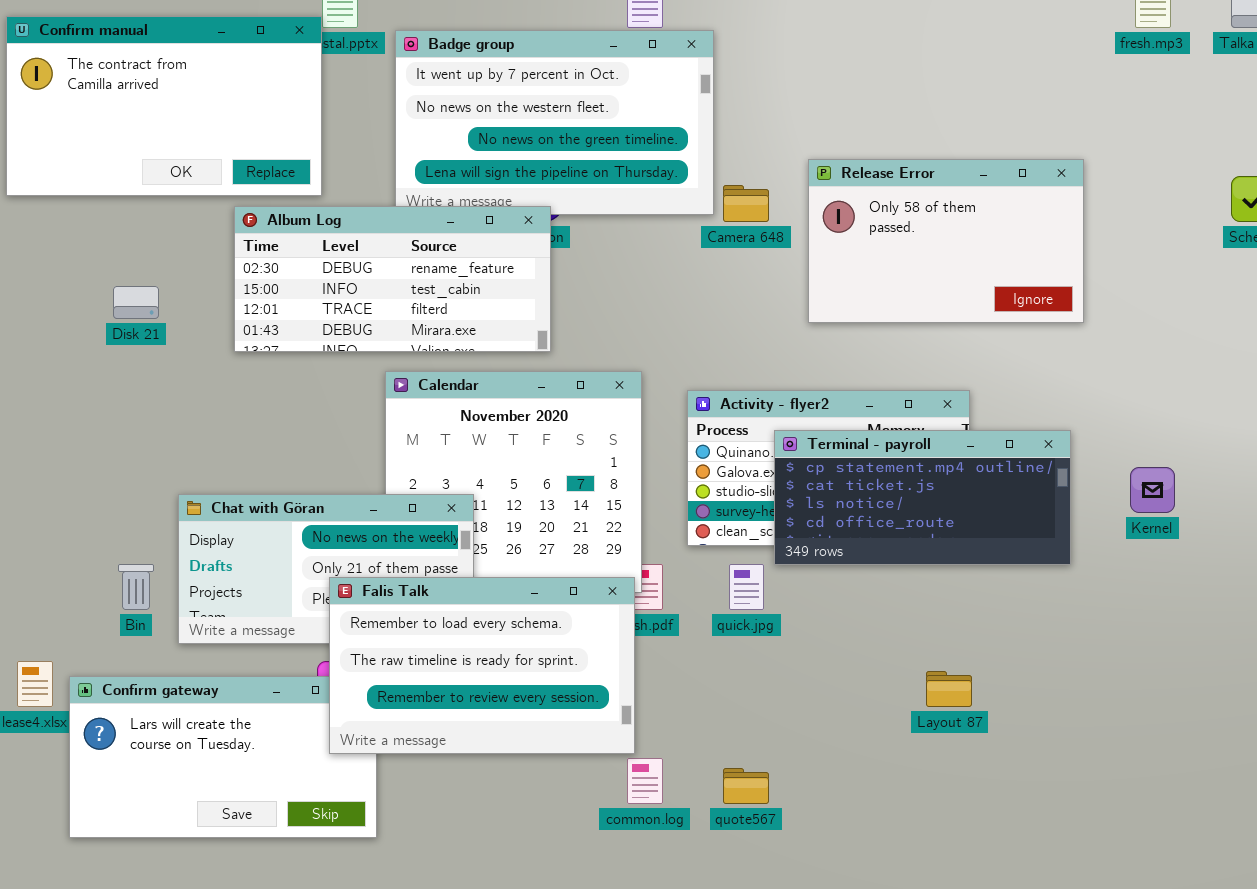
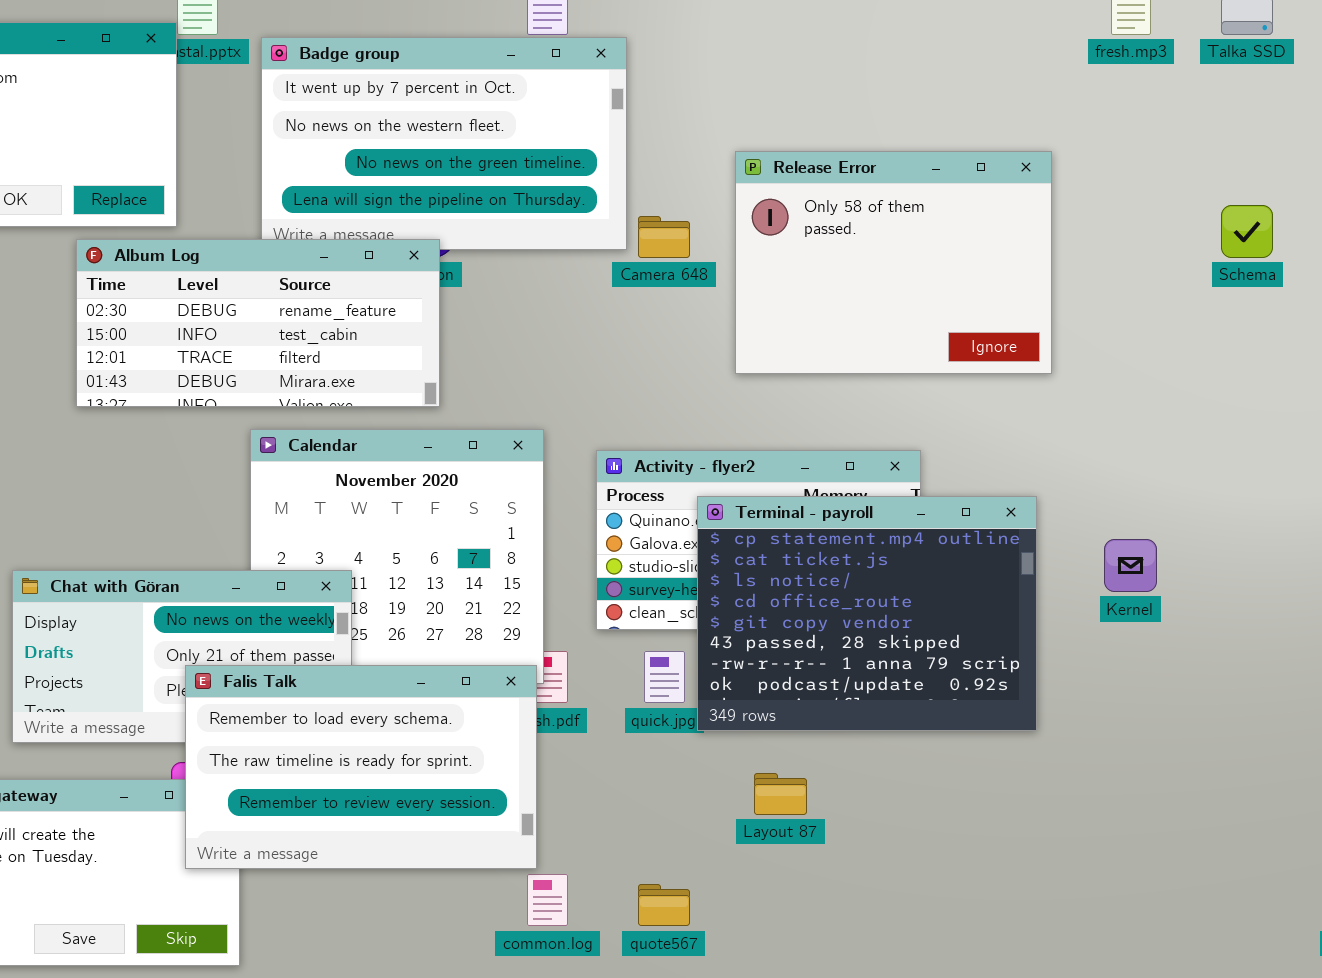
Release Error: [808,159,1084,323] -> [735,151,1052,374], resized
Terminal - payroll: [774,430,1071,565] -> [697,496,1037,731], resized
Layout 87: [926,671,972,707] -> [754,773,807,815], moved

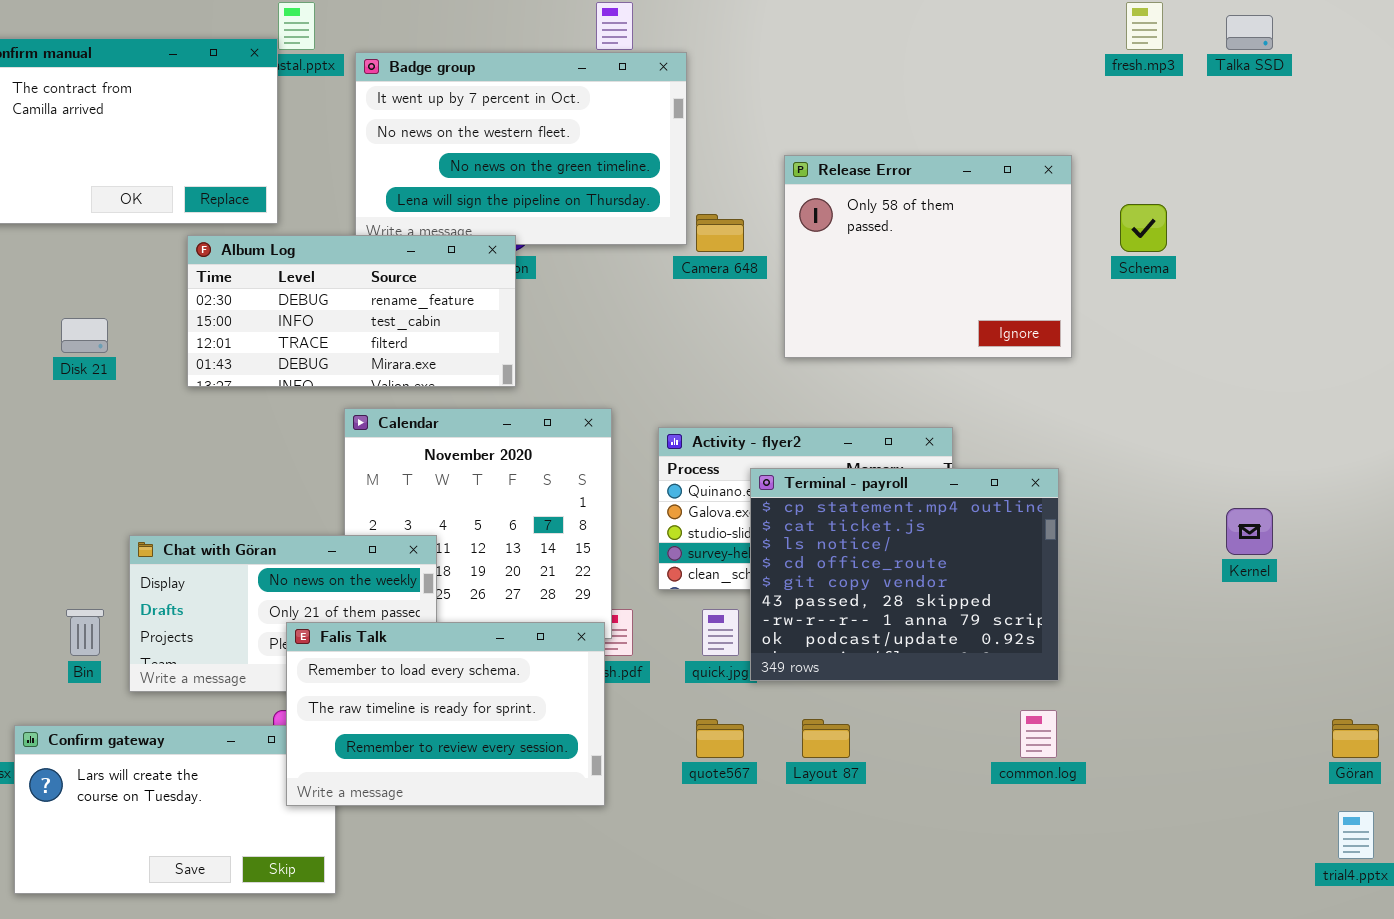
Schema: [1221,205,1273,258] -> [1120,204,1167,252], moved
Kernel: [1104,539,1157,592] -> [1226,508,1273,555], moved
common.log: [527,874,568,926] -> [1020,710,1057,758], moved
quote567: [638,884,690,926] -> [696,719,744,758], moved

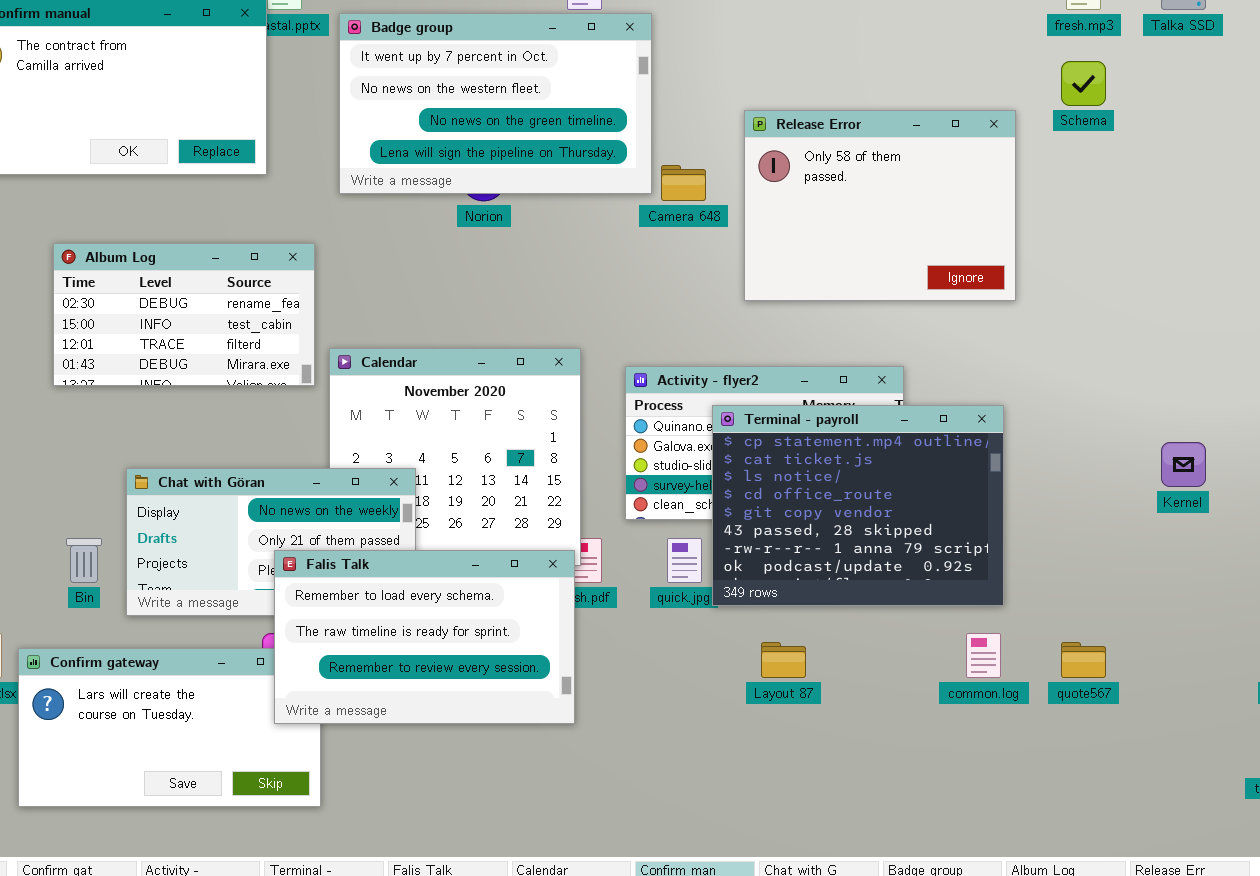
Schema: [1120,204,1167,252] -> [1061,61,1106,106], moved
Album Log: [187,235,516,387] -> [53,243,315,386], moved, resized
quote567: [696,719,744,758] -> [1061,642,1106,678], moved

